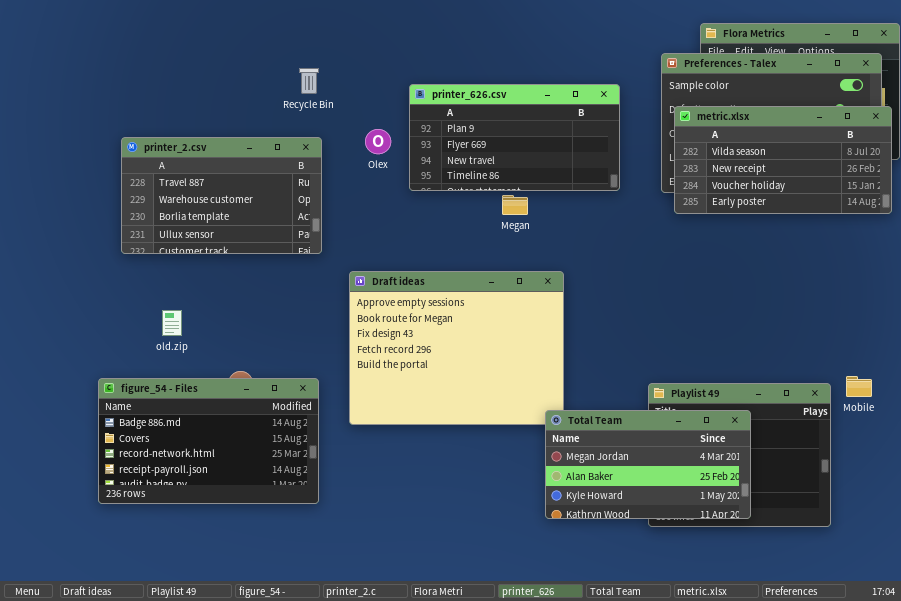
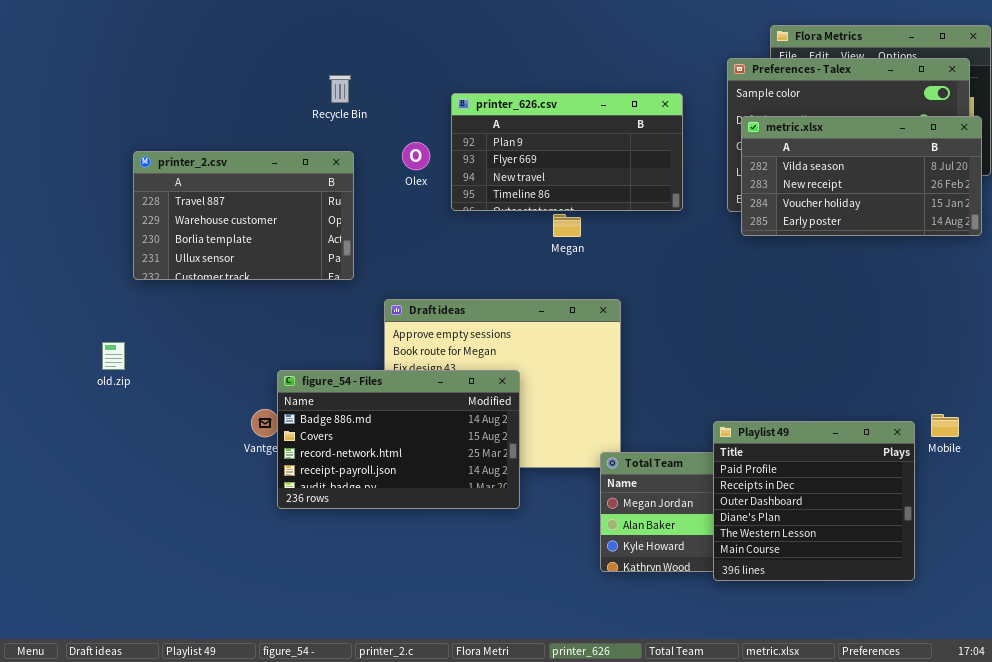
old.zip: [162,310,182,336] -> [102,342,125,370], moved
figure_54 - Files: [98,378,319,504] -> [277,370,520,509], moved
Playlist 49: [648,383,831,527] -> [713,421,915,581], raised

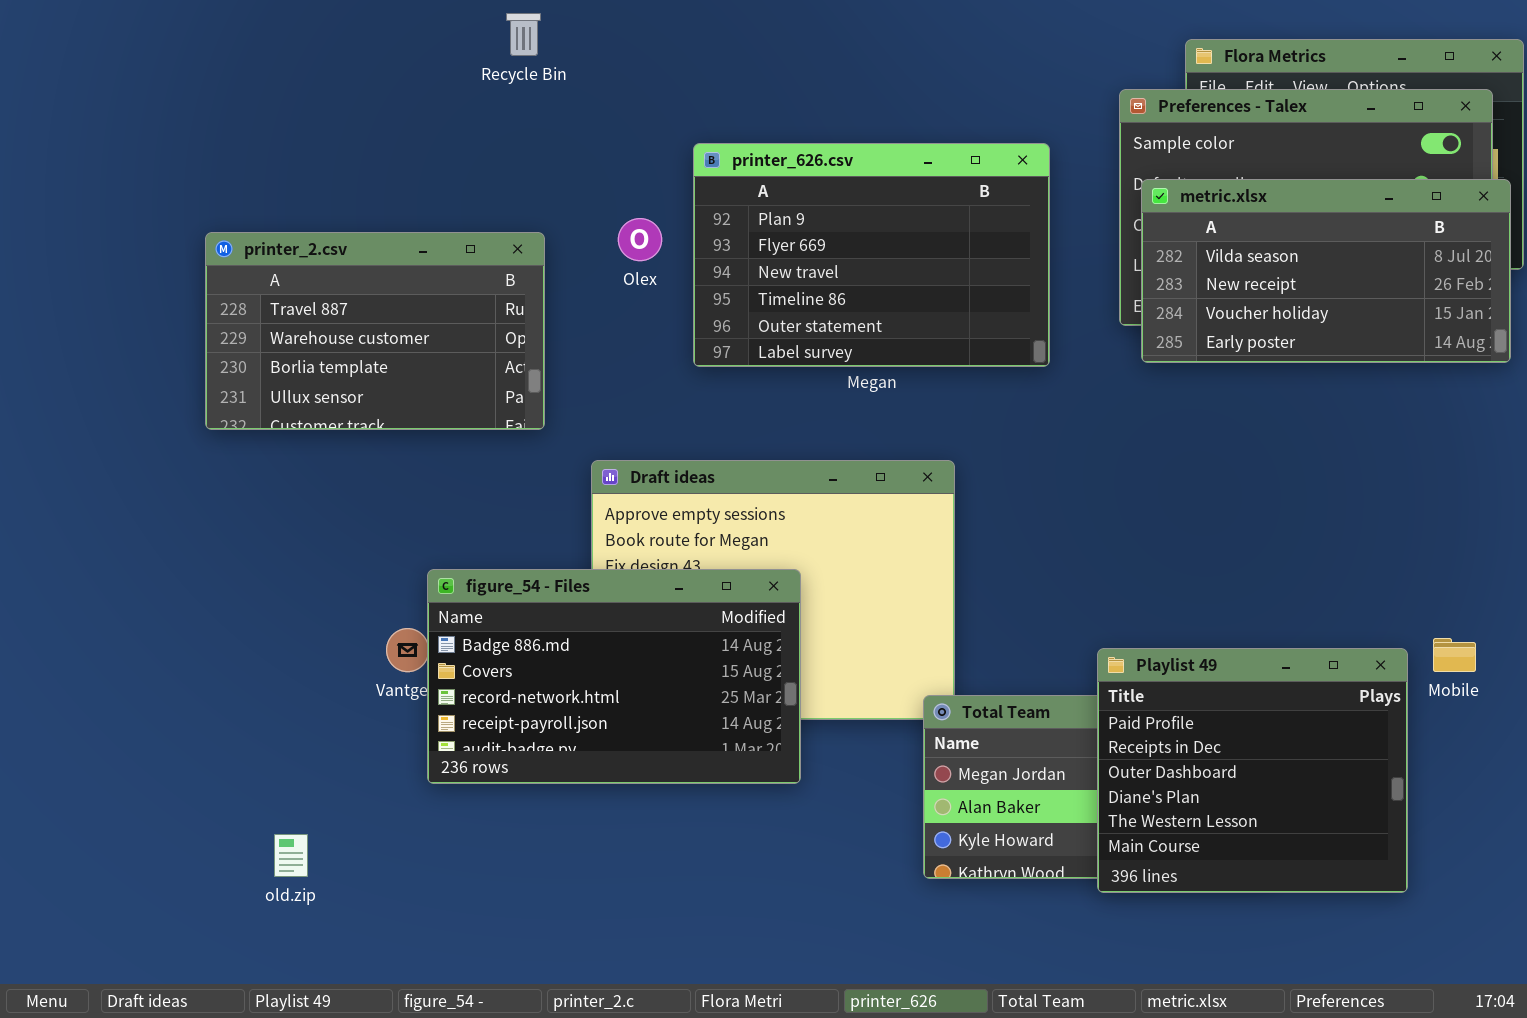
Recycle Bin: [329,75,351,103] -> [506,13,541,56], moved
printer_626.csv: [451,93,683,211] -> [693,143,1050,367], resized
old.zip: [102,342,125,370] -> [274,834,308,877], moved

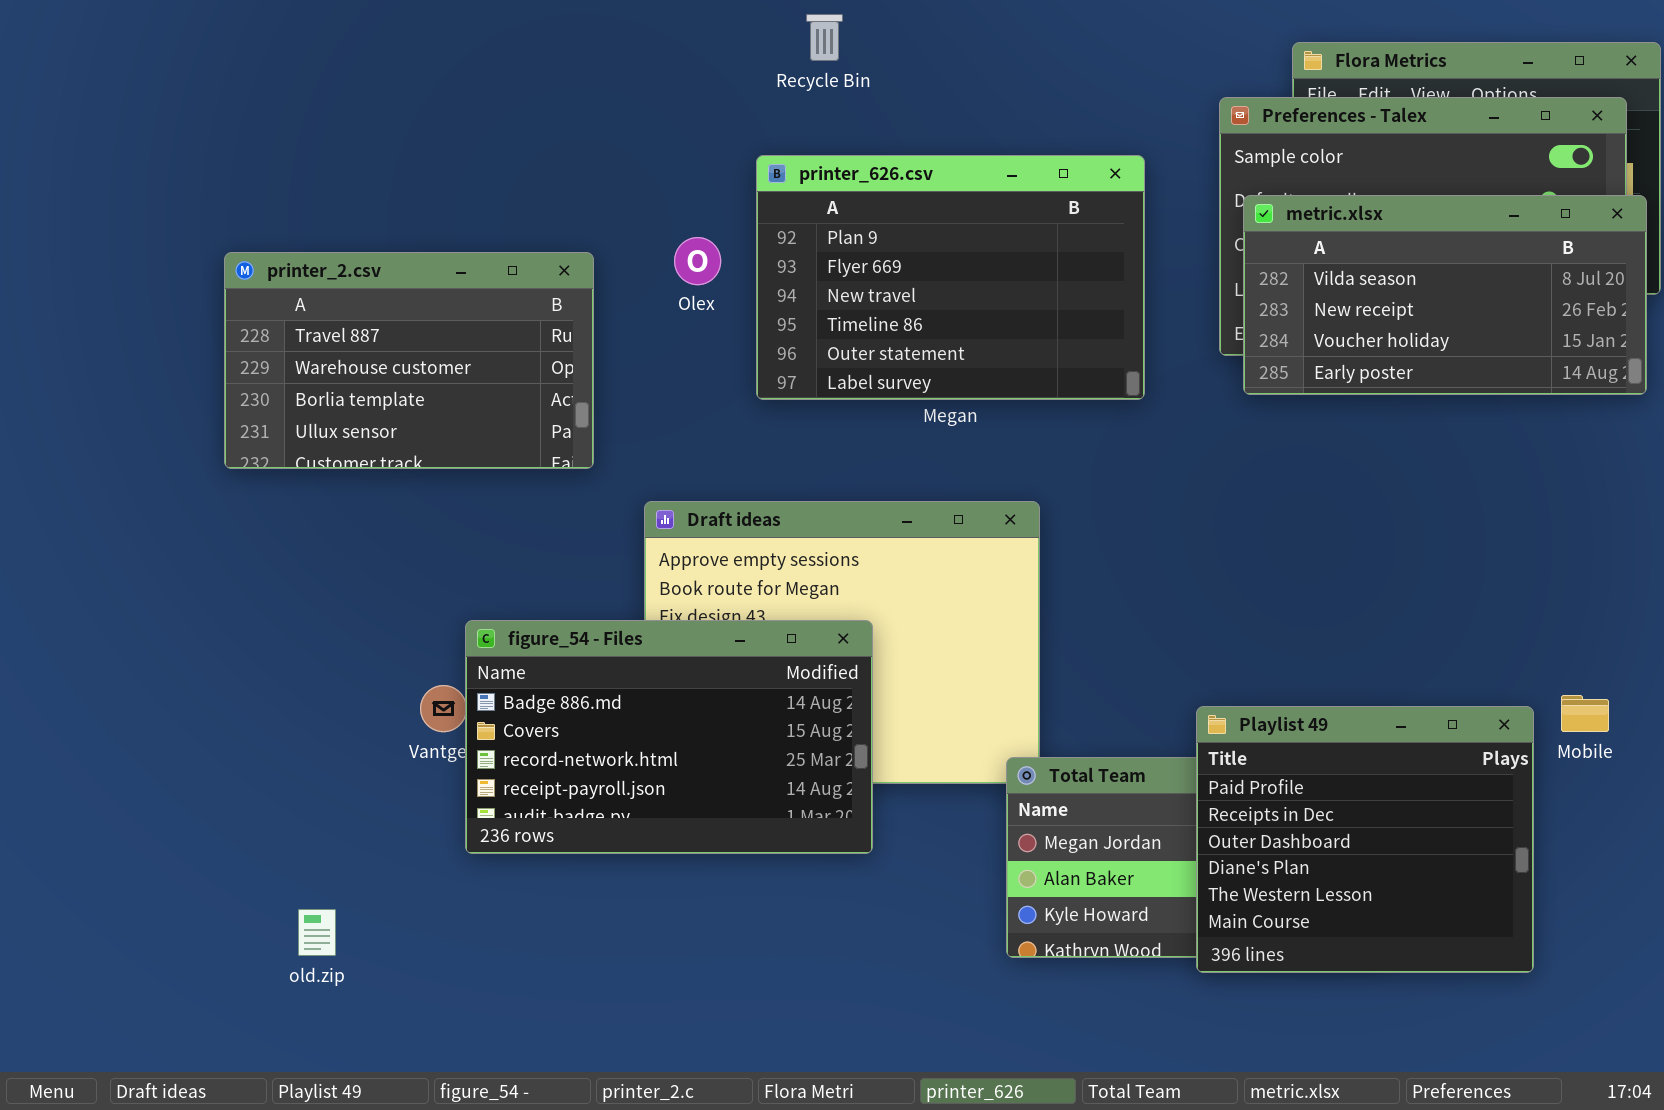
Recycle Bin: [506,13,541,56] -> [806,14,843,61], moved

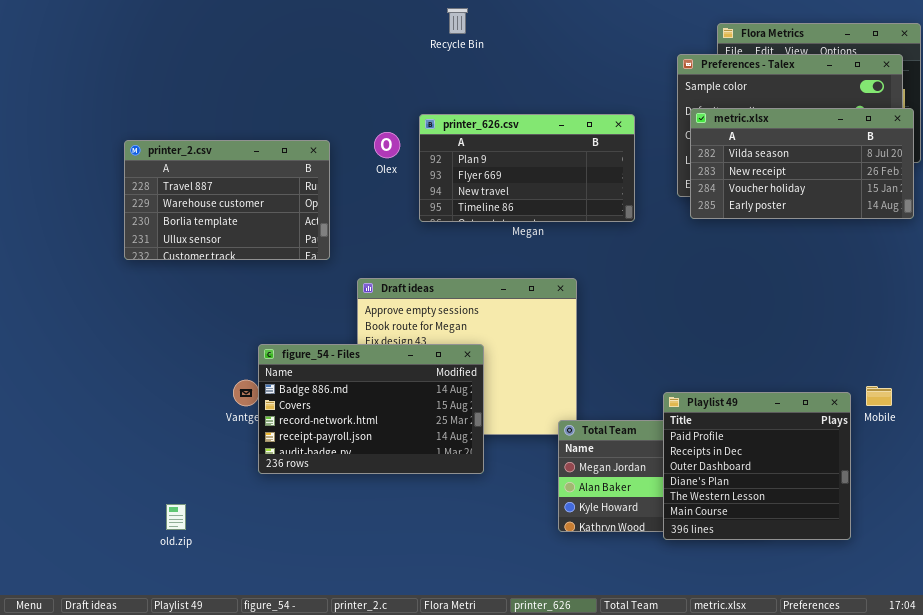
printer_626.csv: [756,155,1145,400] -> [419,114,635,222], resized

